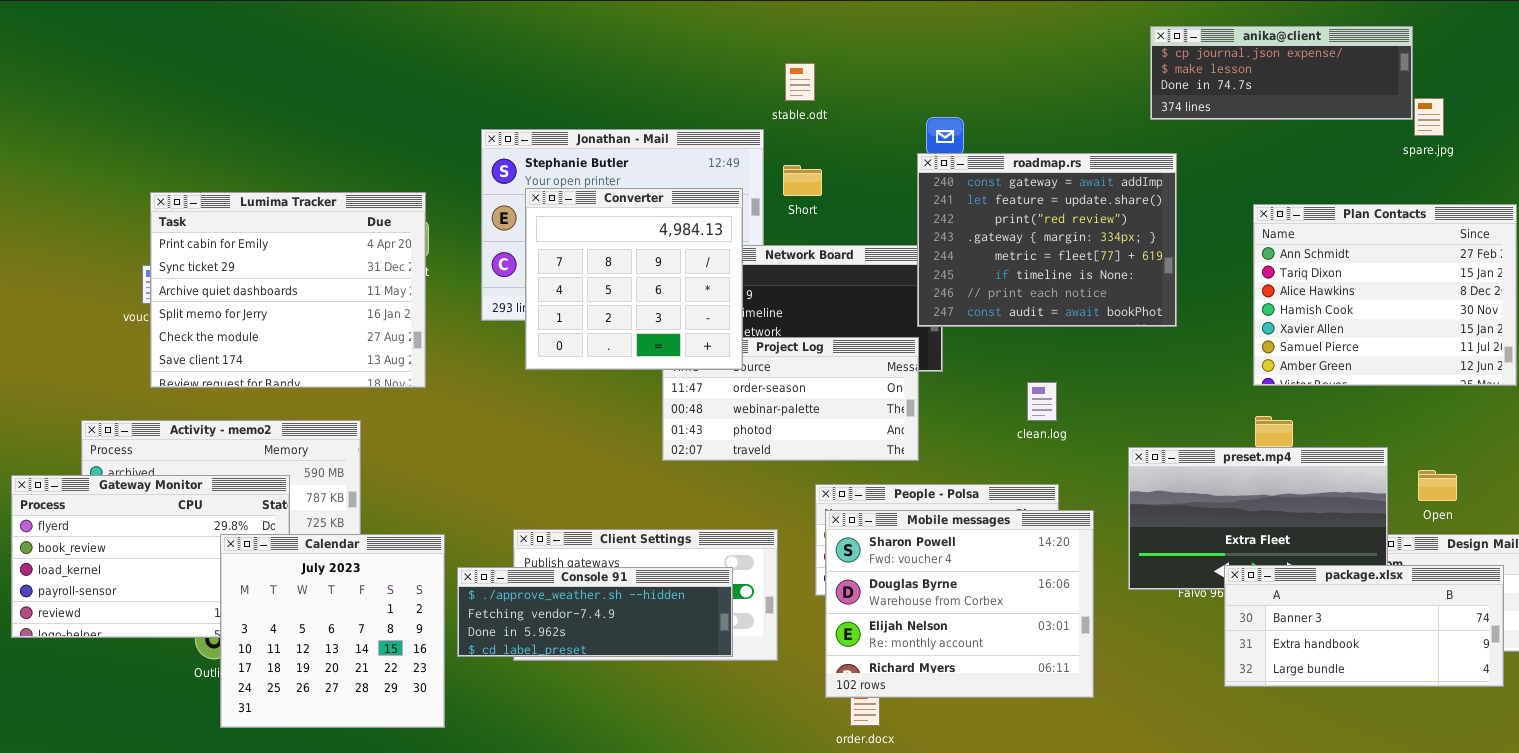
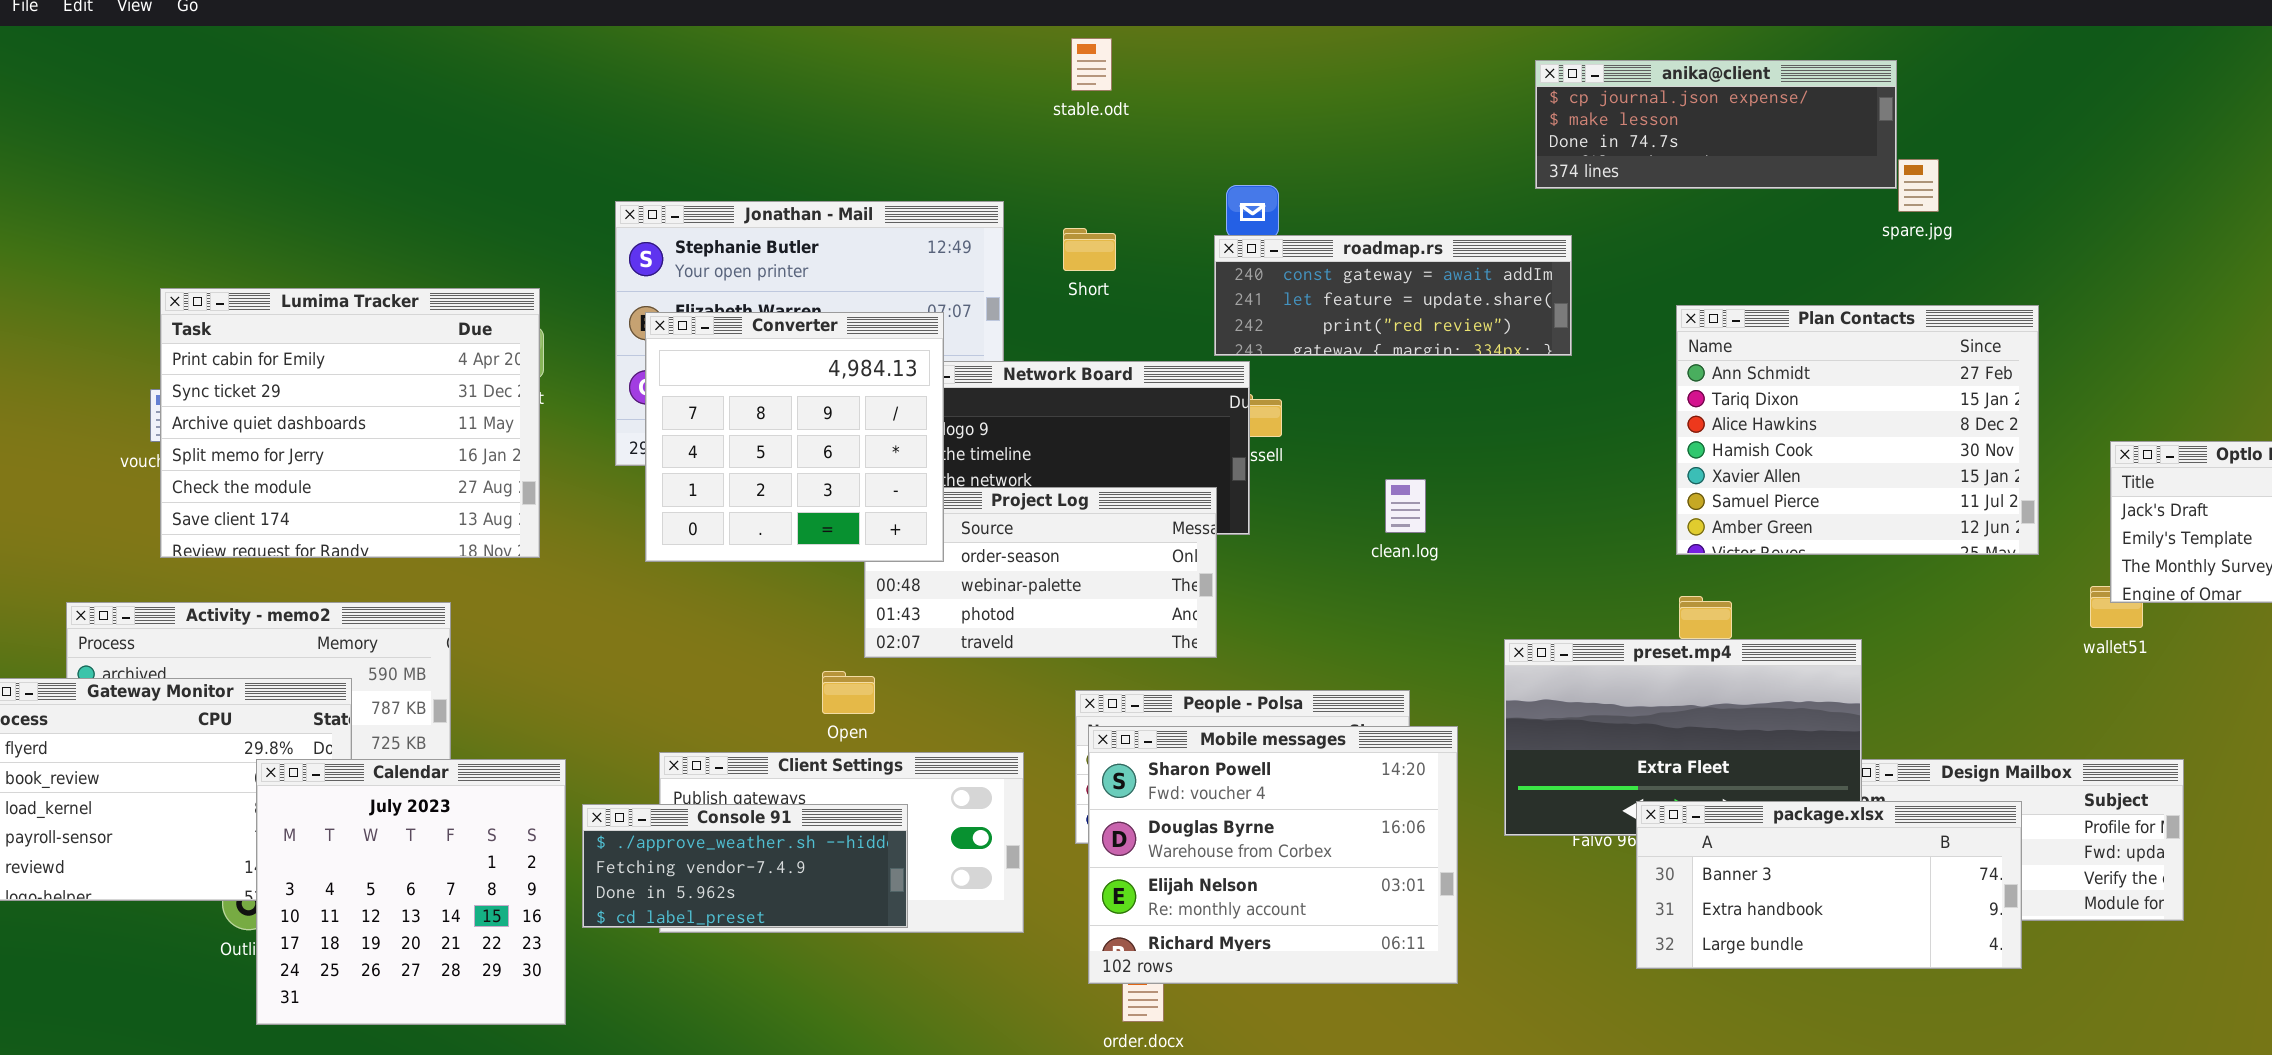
stable.odt: [785,63,815,101] -> [1071,38,1112,91], moved
roadmap.rs: [917,153,1177,327] -> [1214,235,1572,356], resized
Short: [783,165,822,196] -> [1063,228,1116,271], moved
Converter: [525,188,743,370] -> [645,312,944,562], moved
clean.log: [1027,382,1057,421] -> [1385,479,1426,533], moved
Open: [1418,470,1457,501] -> [822,671,875,714], moved
Console 91: [457,567,733,657] -> [582,804,908,928], resized

